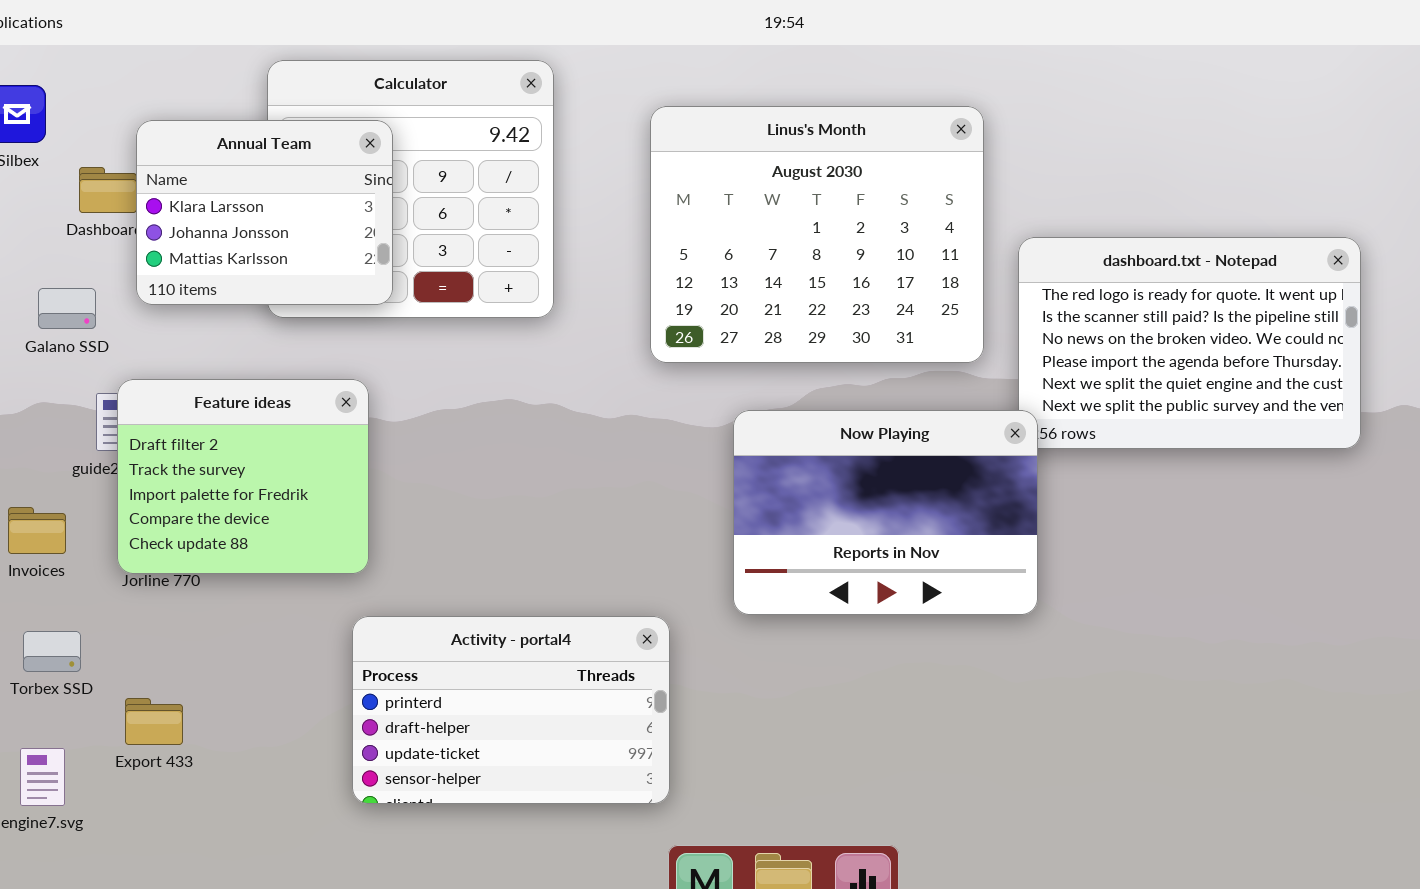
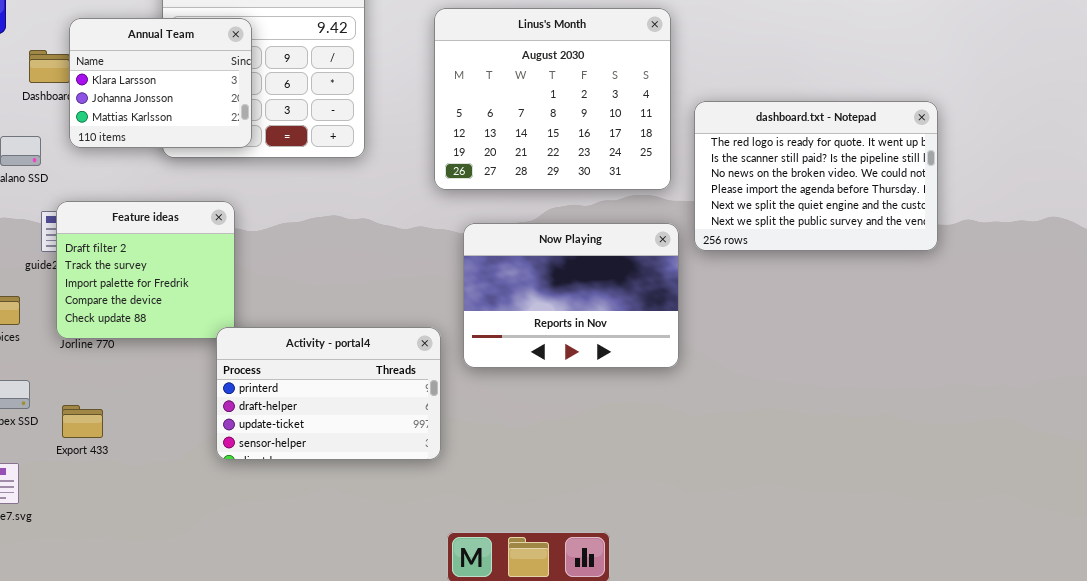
Now Playing: [733,410,1038,615] -> [463,223,679,368], moved
Activity - portal4: [352,616,670,804] -> [216,327,441,460], moved
Export 433: [125,698,183,745] -> [62,405,103,438], moved

